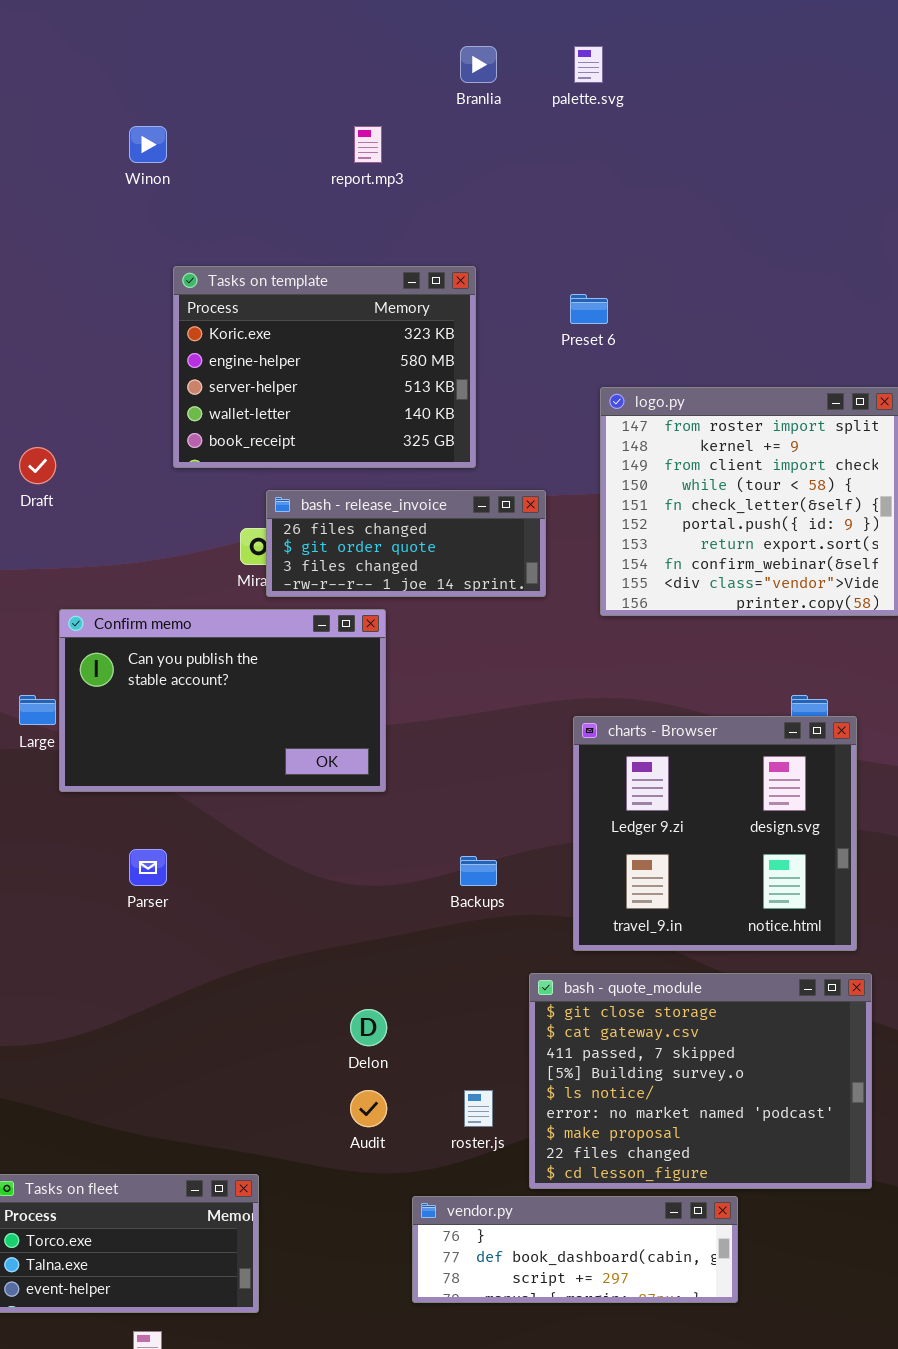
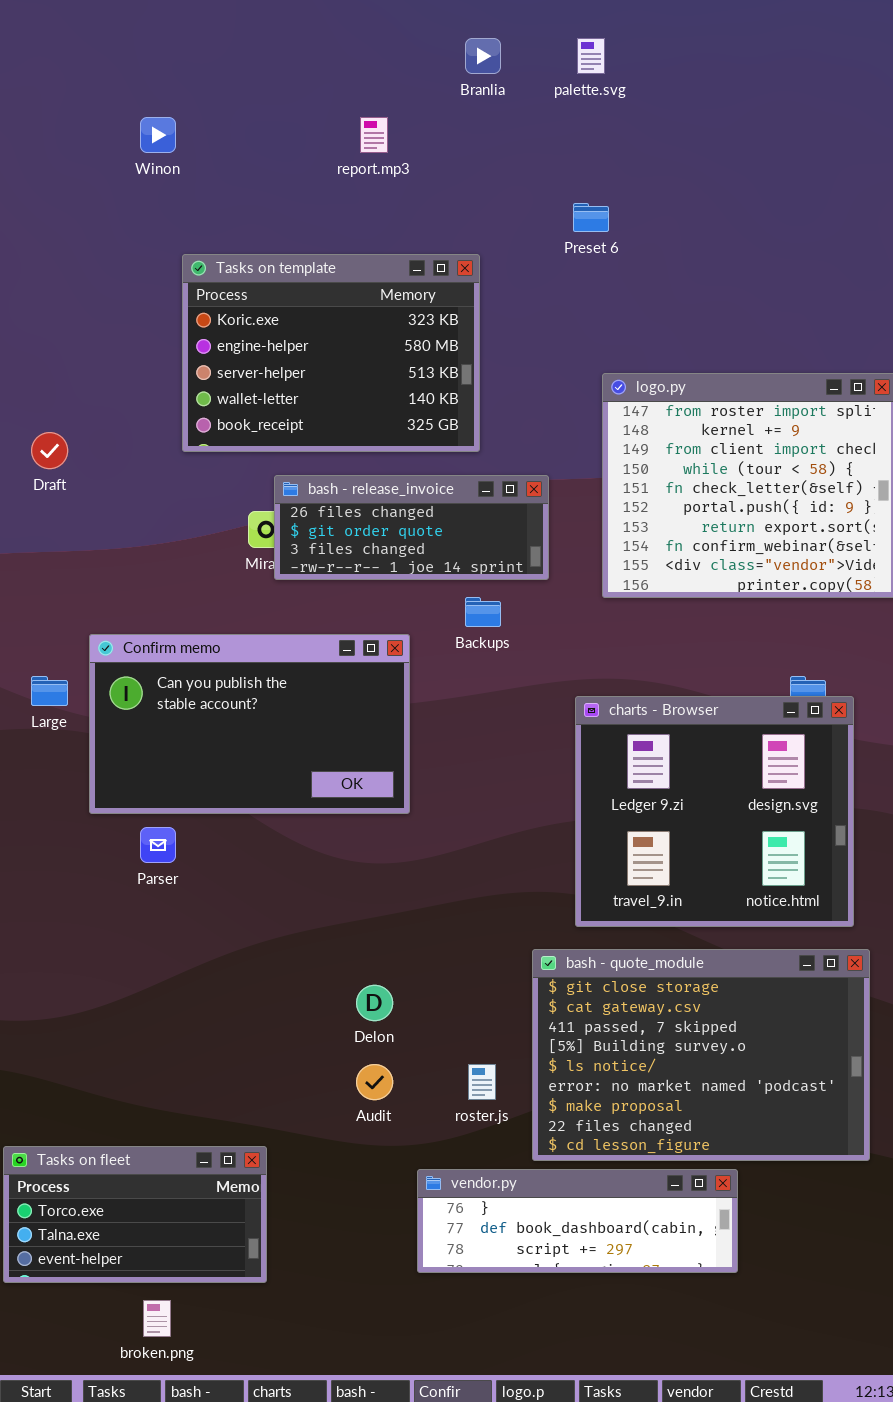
Preset 6: [570,294,608,324] -> [573,203,609,232], moved
Confirm memo: [59,609,386,792] -> [89,634,410,814], moved
Backups: [460,856,497,886] -> [465,597,501,627], moved

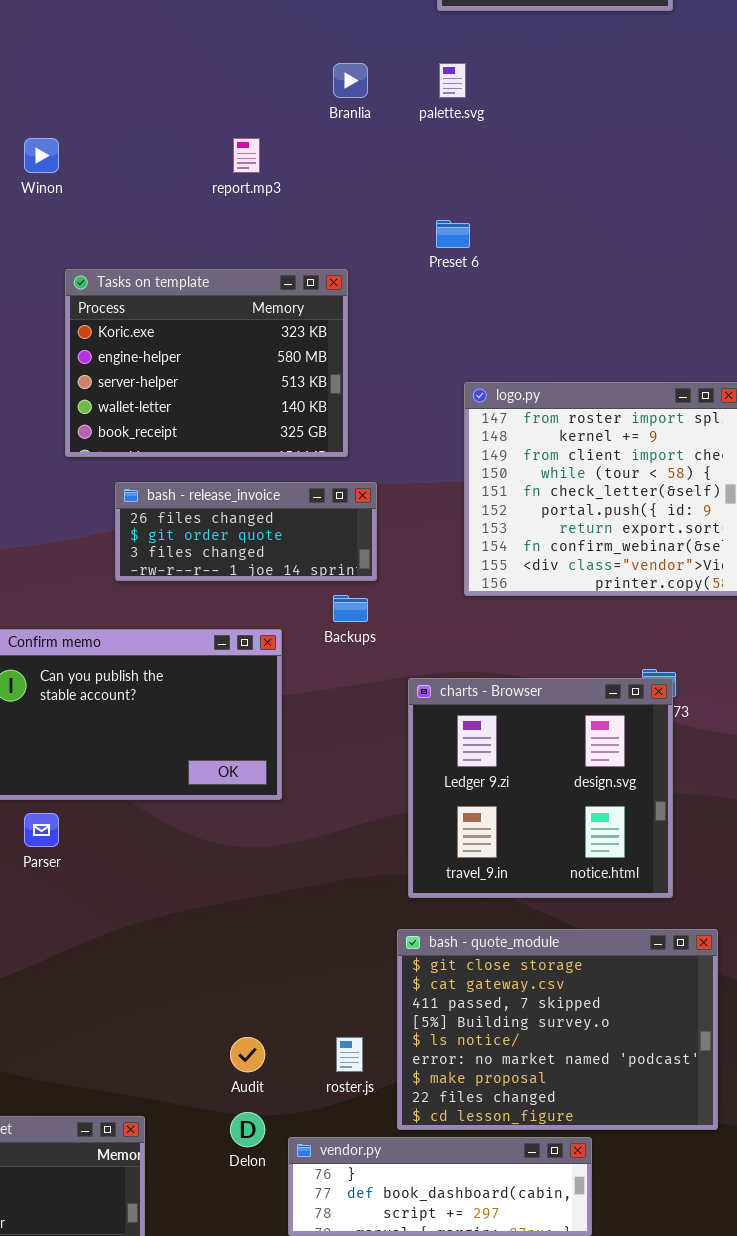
bash - release_invoice: [274,475,549,580] -> [115,482,377,581], moved
charts - Browser: [575,696,854,927] -> [408,678,673,898], moved
Delon: [356,985,393,1021] -> [230,1112,265,1147], moved

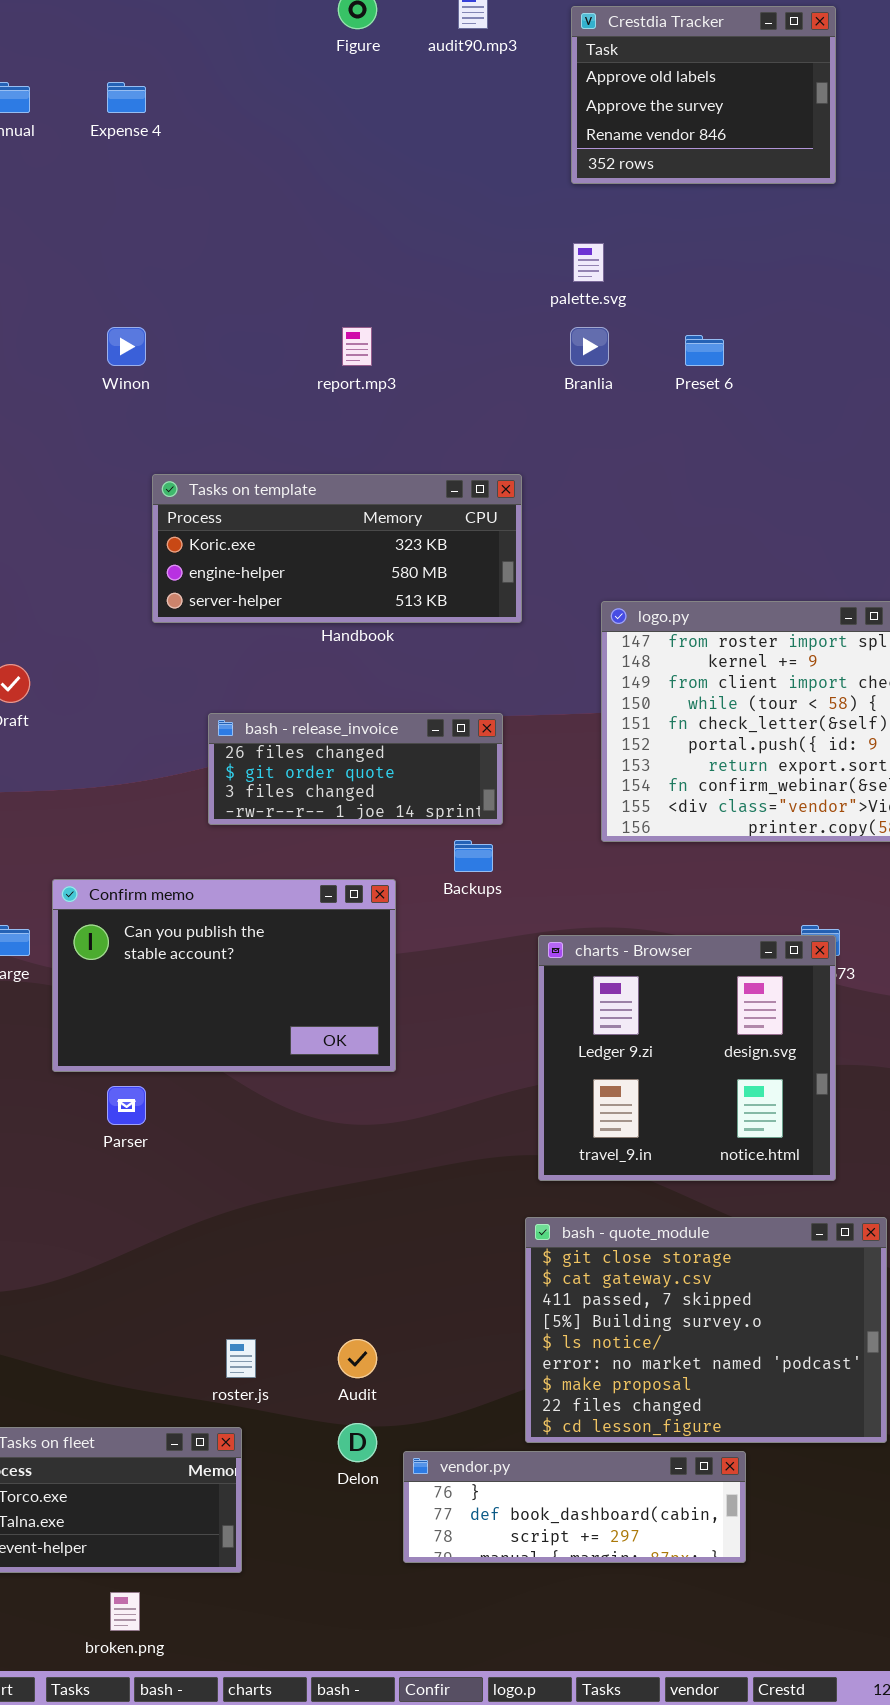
Branlia: [333,63,368,98] -> [570,327,609,366], moved
Preset 6: [436,220,470,248] -> [685,335,724,366], moved
Tasks on template: [65,269,348,457] -> [152,474,522,623], resized
roster.js: [336,1037,363,1072] -> [226,1339,256,1378], moved

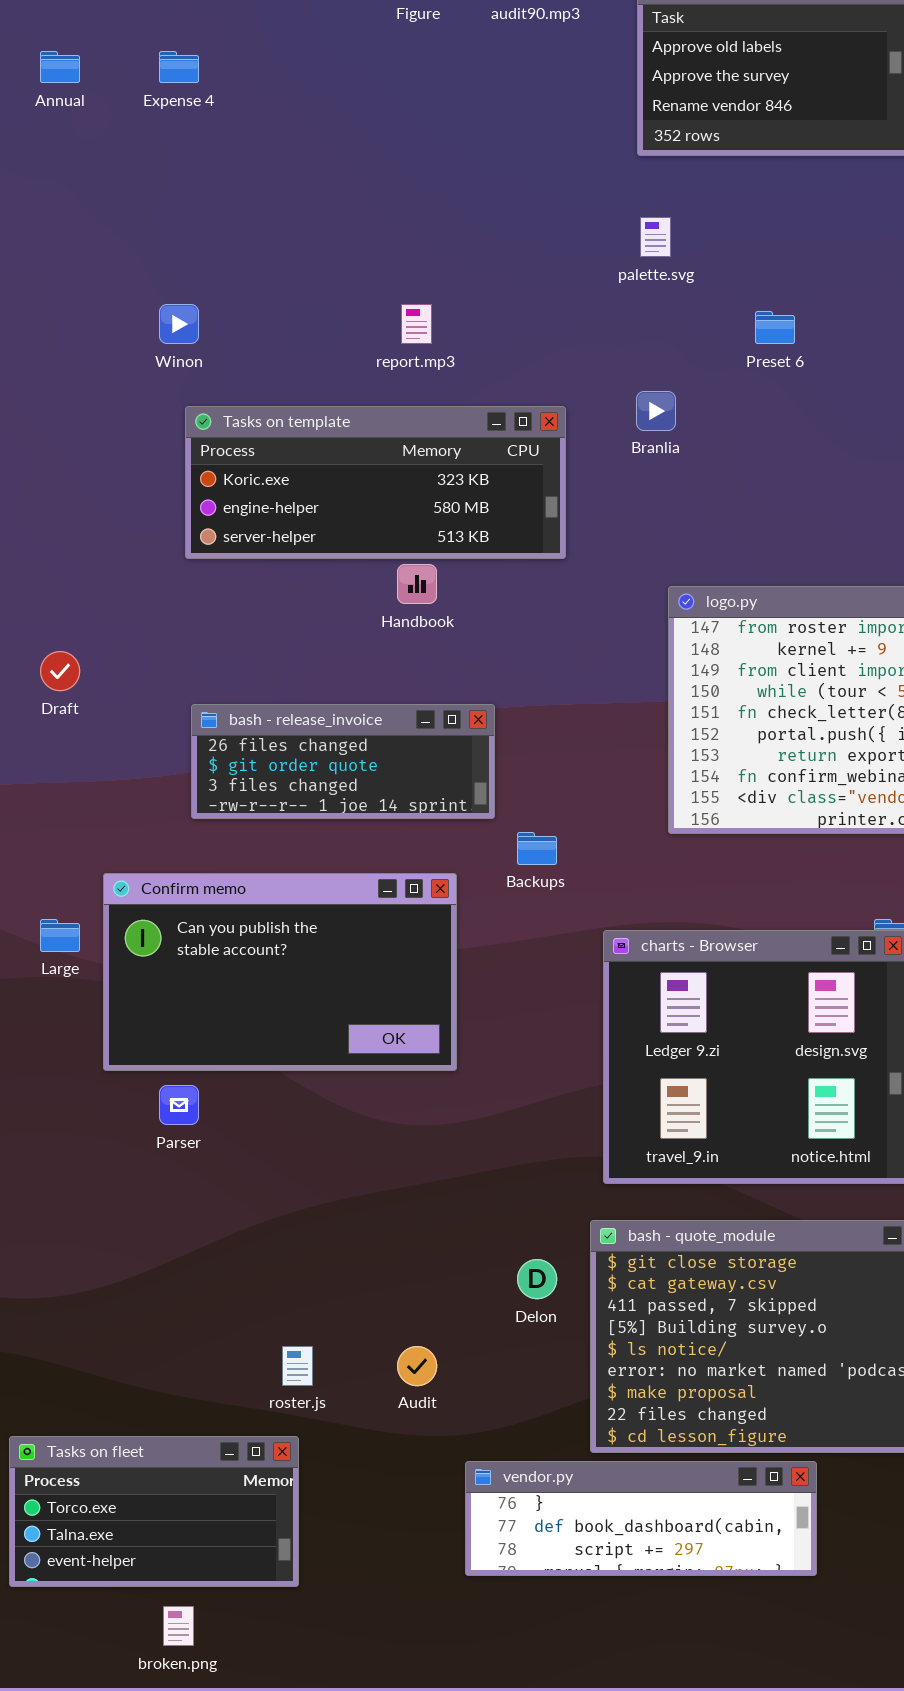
Branlia: [570,327,609,366] -> [636,391,676,431], moved
Tasks on template: [152,474,522,623] -> [185,406,566,559], moved
bash - release_invoice: [208,713,503,825] -> [191,704,495,819], moved
Delon: [338,1423,377,1462] -> [517,1259,557,1299], moved

